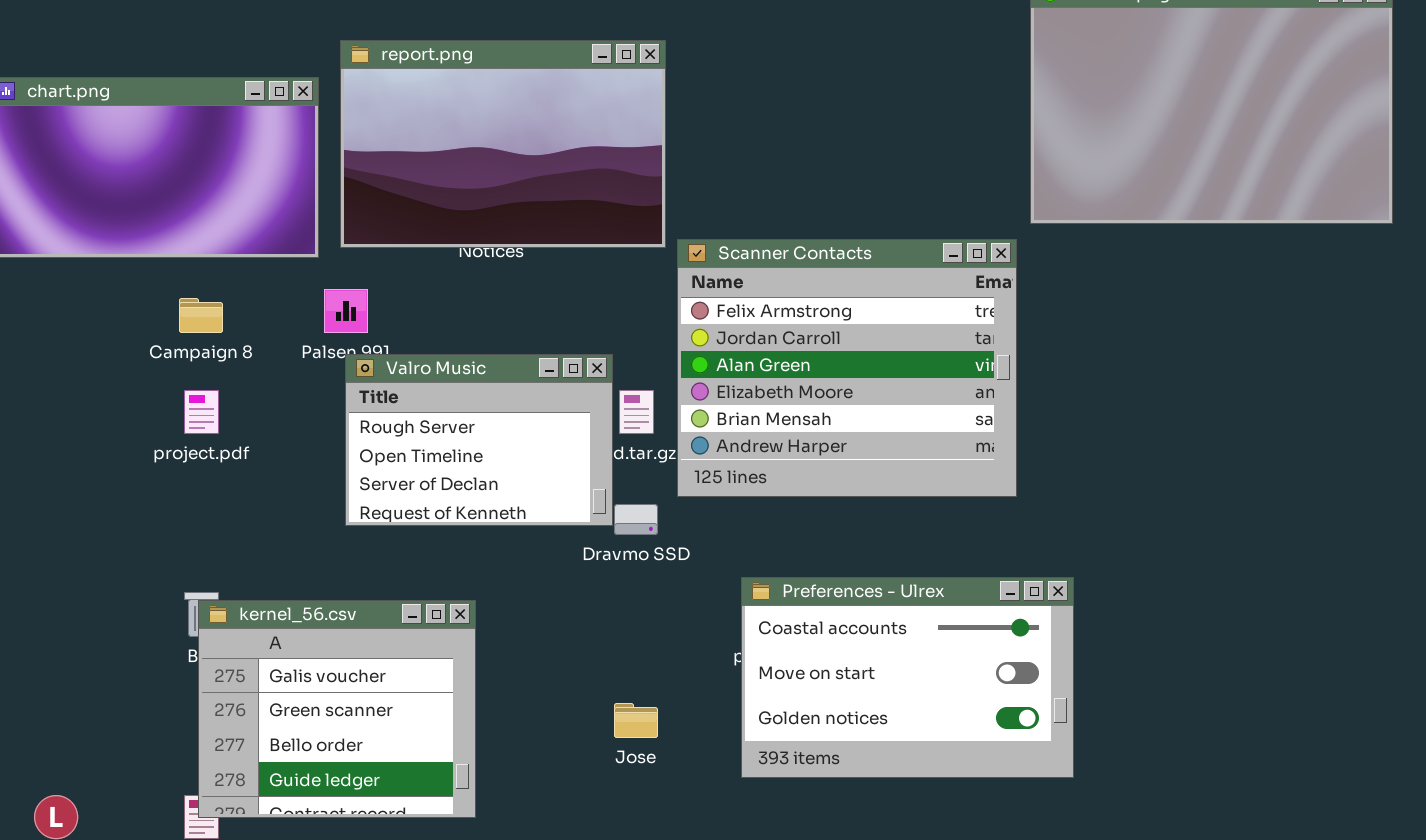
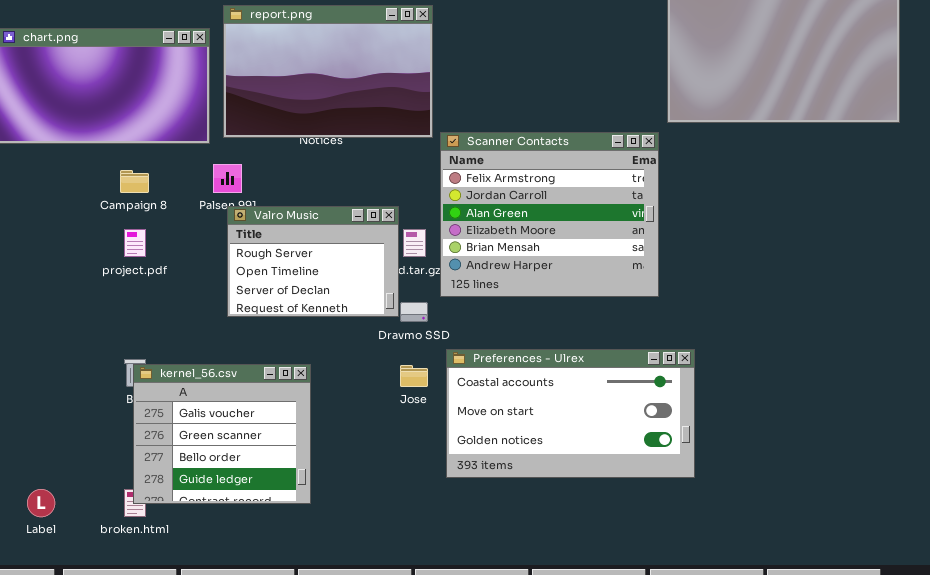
Preferences - Ulrex: [741,577,1074,778] -> [446,349,695,478], resized
Jose: [614,703,658,738] -> [400,365,428,387], moved

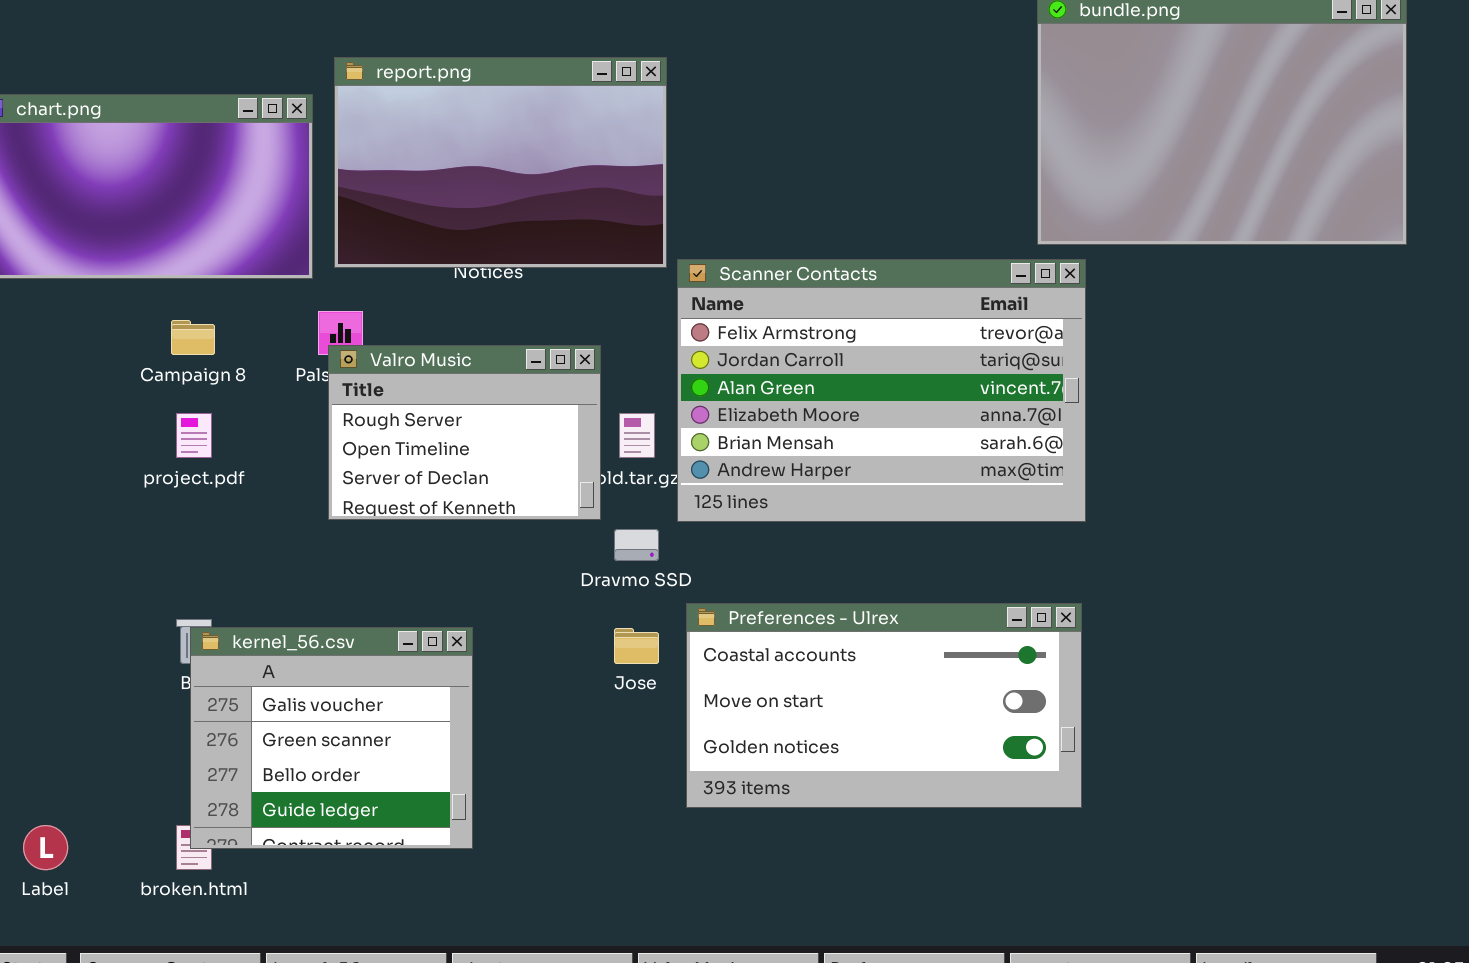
Scanner Contacts: [440,132,659,297] -> [677,259,1086,522], resized
Valro Music: [227,206,399,317] -> [328,345,601,520], moved

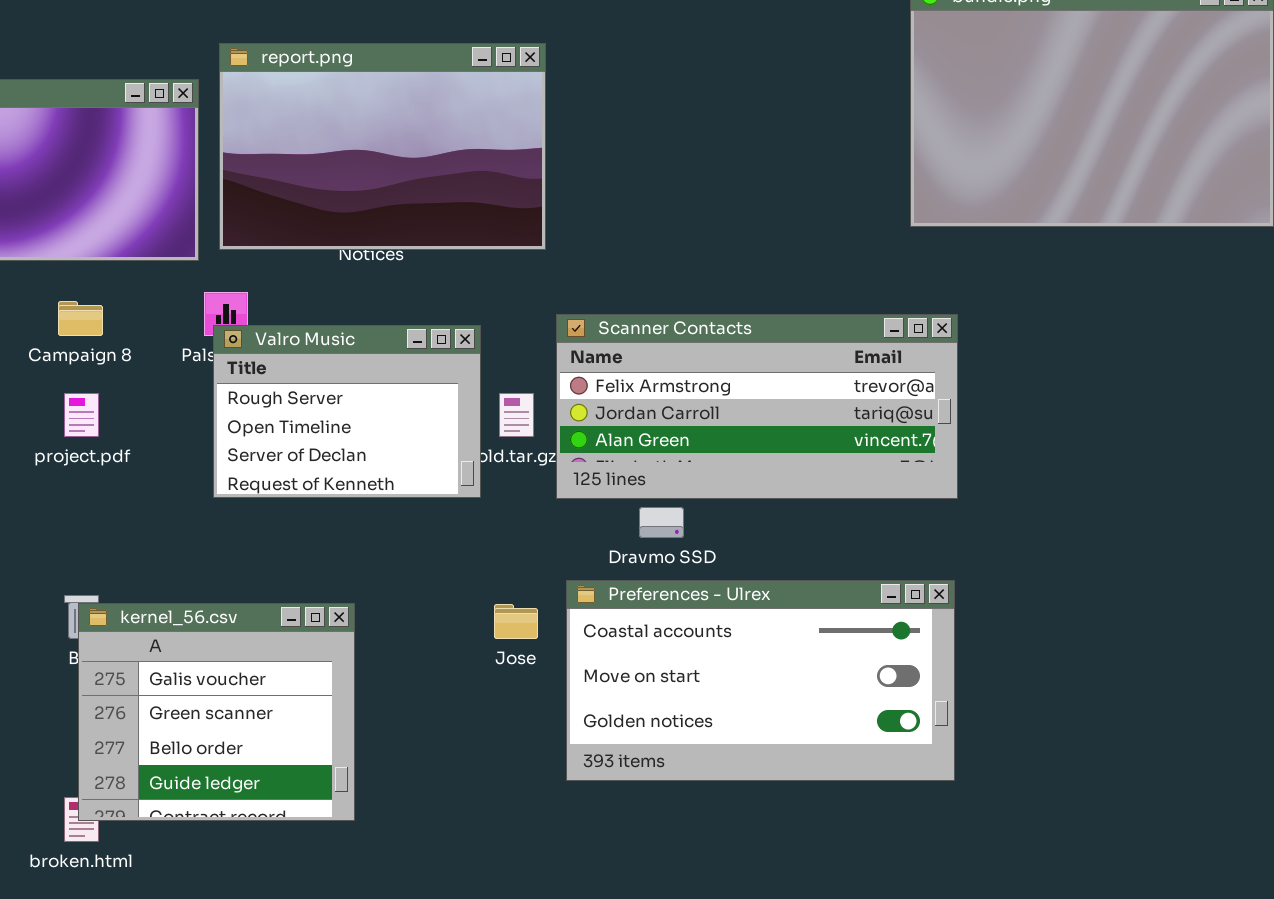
Scanner Contacts: [677,259,1086,522] -> [556,314,958,499], resized
Dravmo SSD: [614,529,659,561] -> [639,507,684,538], moved

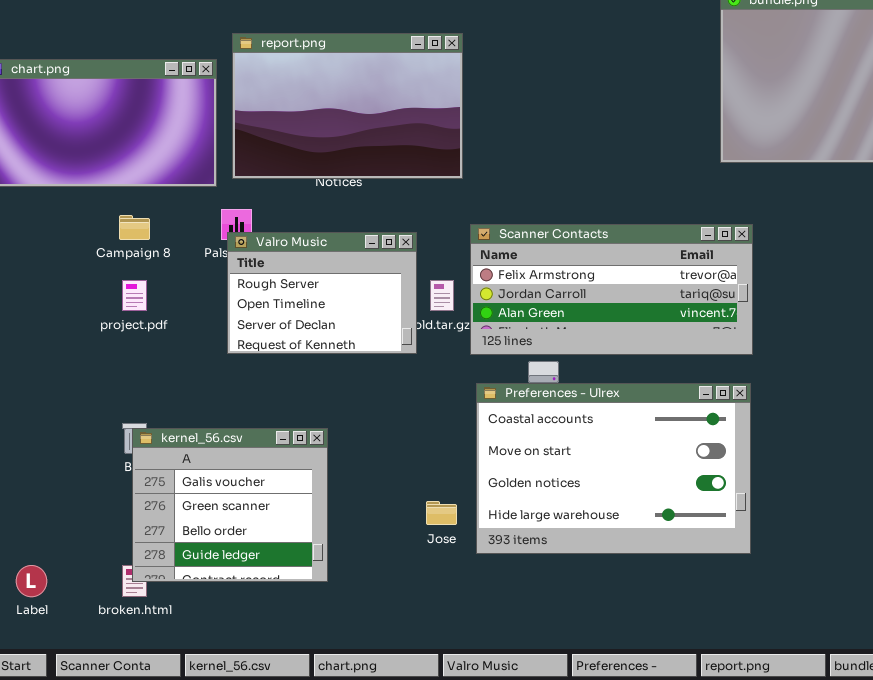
Preferences - Ulrex: [566,580,955,781] -> [476,383,751,554], resized
Jose: [494,604,538,639] -> [426,501,457,525], moved

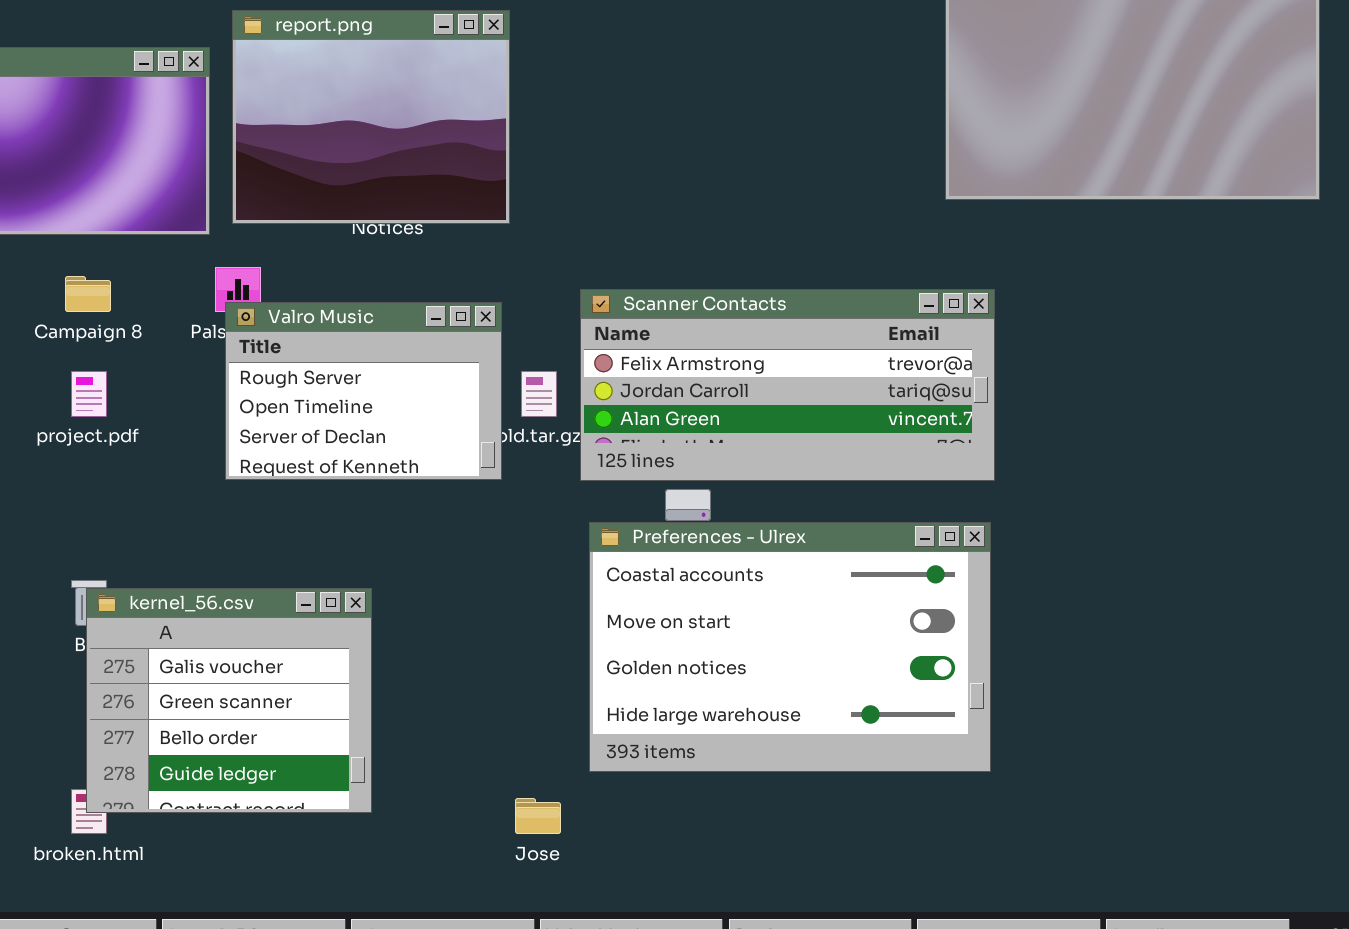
report.png: [232,33,463,179] -> [232,10,510,224], resized
Jose: [426,501,457,525] -> [515,798,561,834], moved

